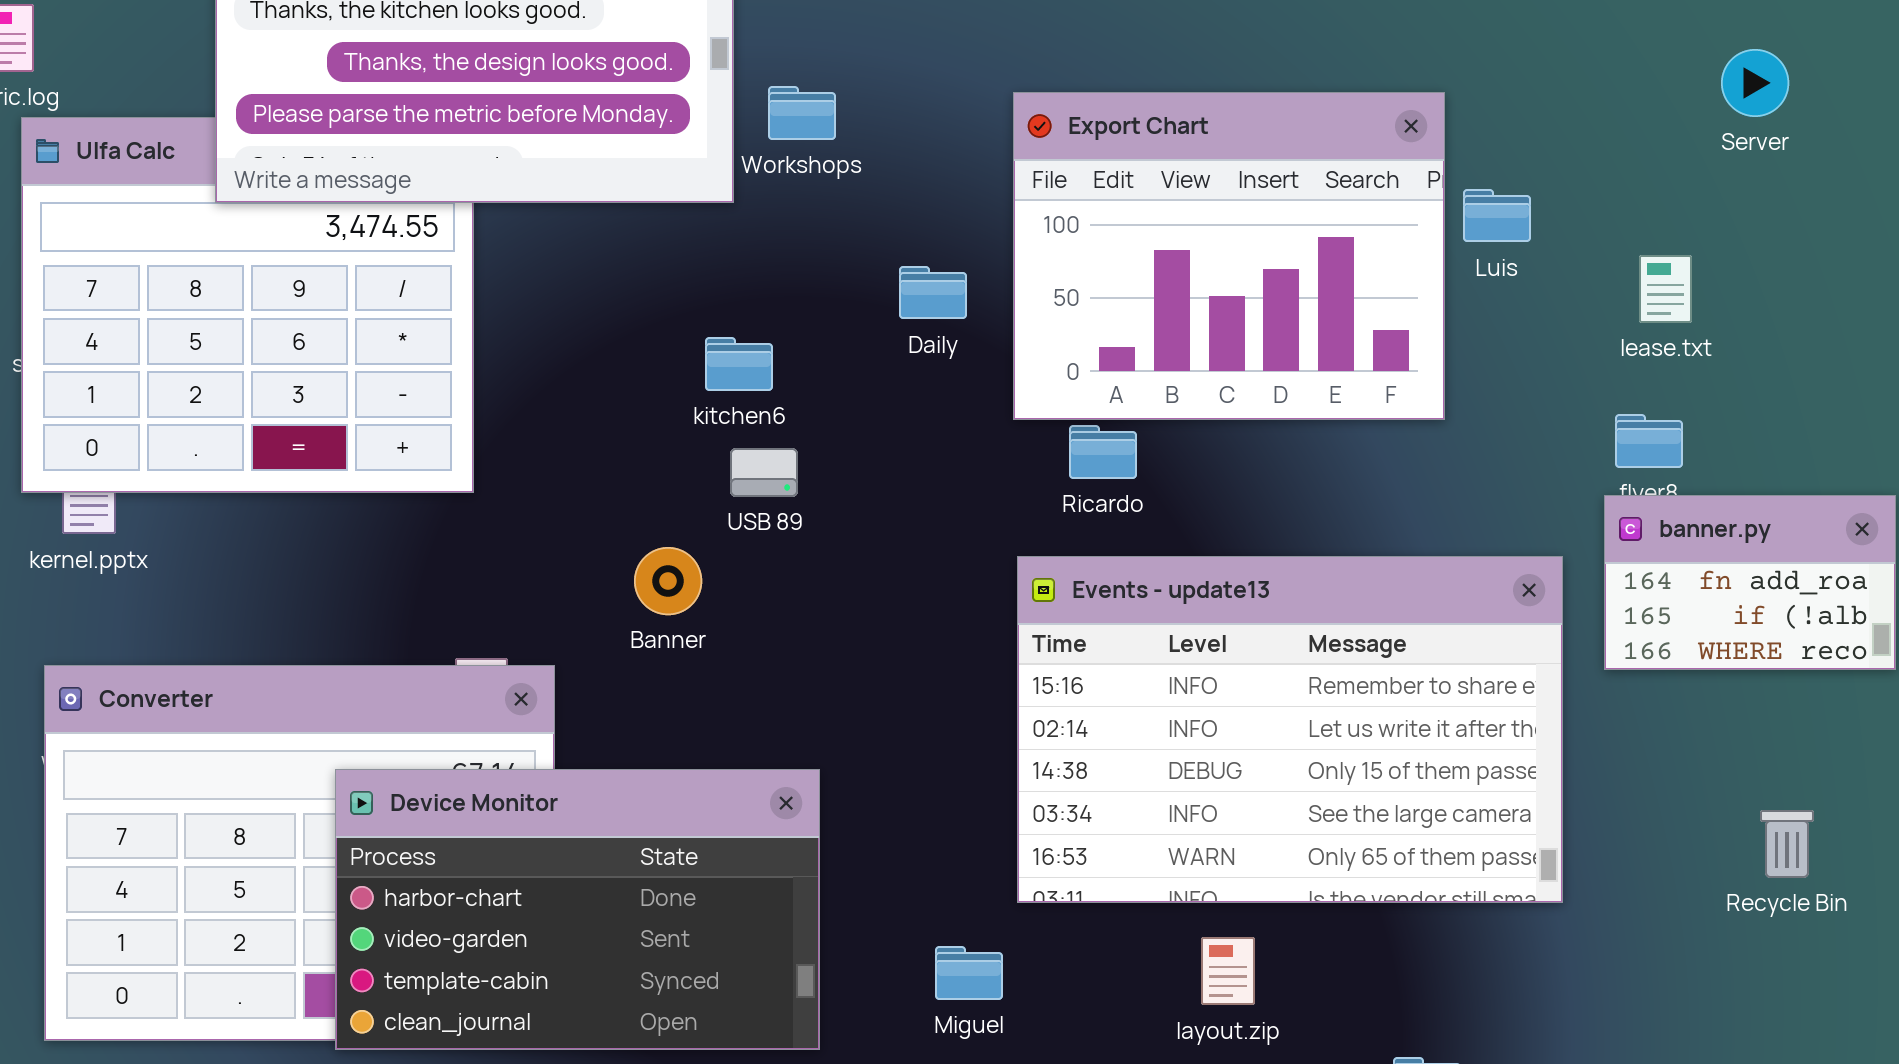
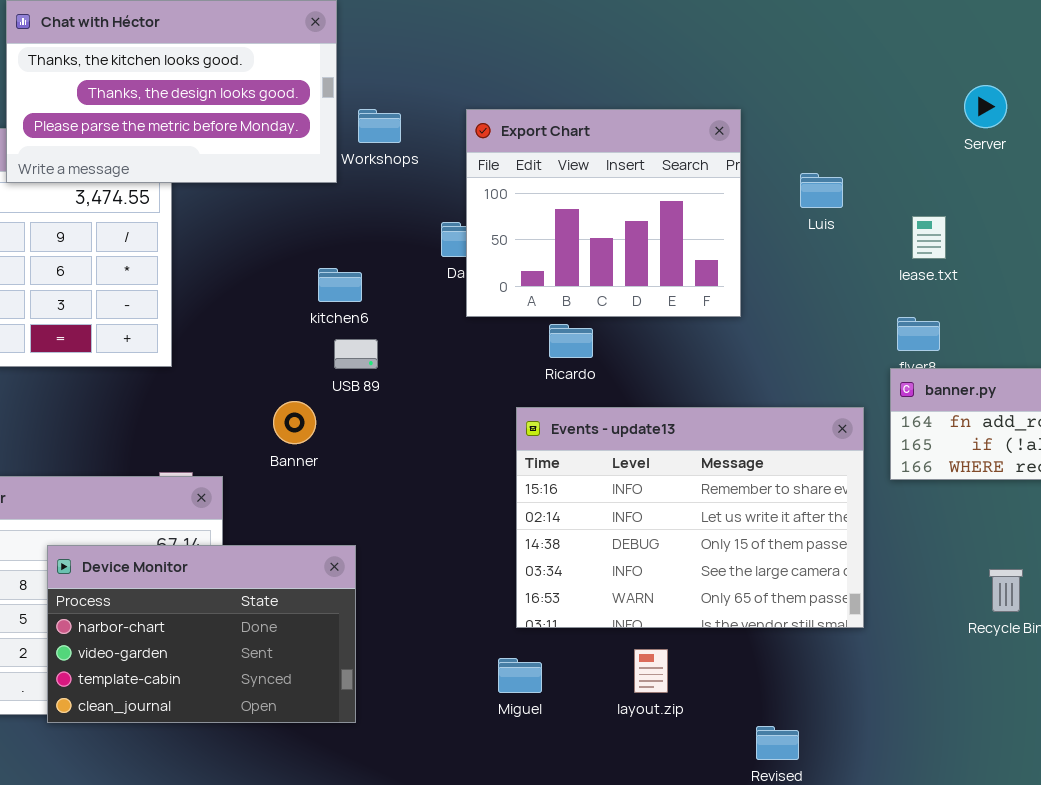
Export Chart: [1013,92,1445,420] -> [466,109,741,317], moved
Device Monitor: [335,769,820,1050] -> [47,545,356,723], moved
Miguel: [935,946,1003,1000] -> [498,658,542,693], moved

